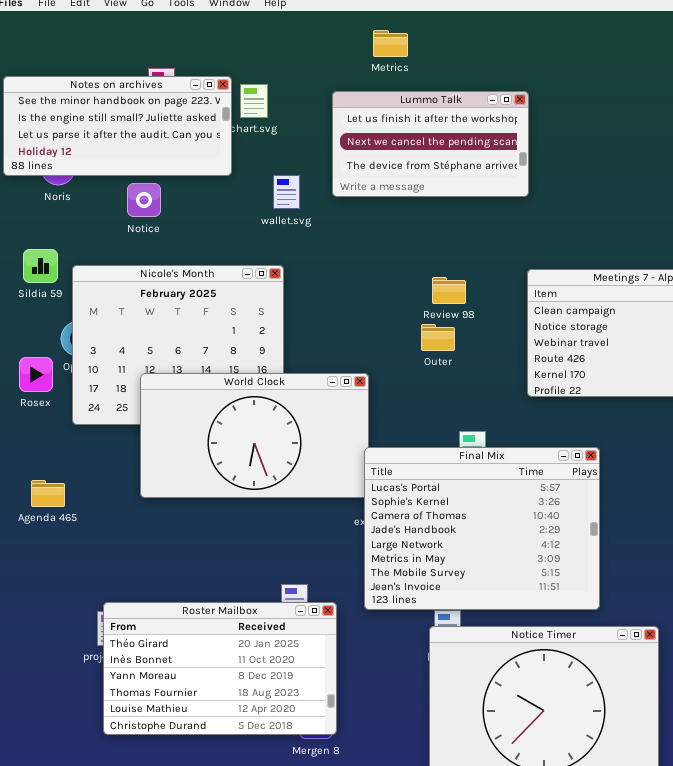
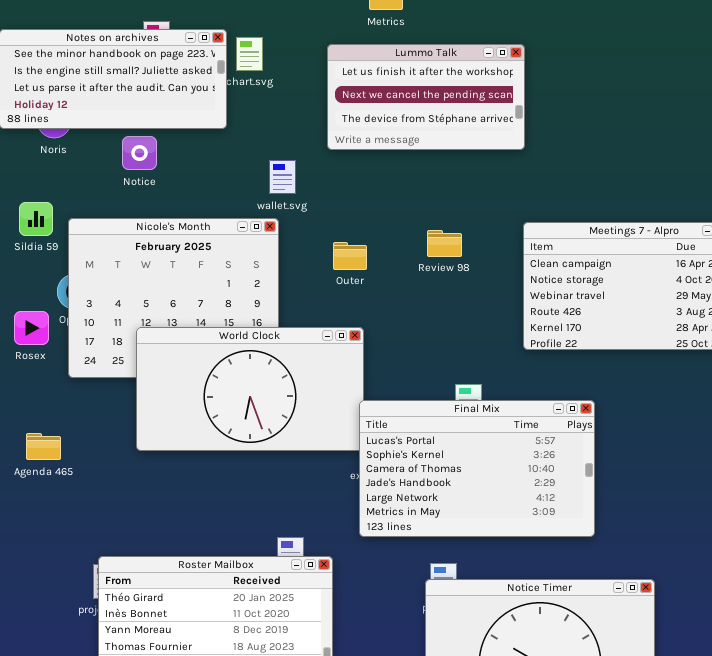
wallet.svg: [273,175,300,209] -> [269,160,296,194], moved
Outer: [421,324,455,351] -> [333,242,367,270], moved
Final Mix: [364,447,600,610] -> [359,400,595,537], resized

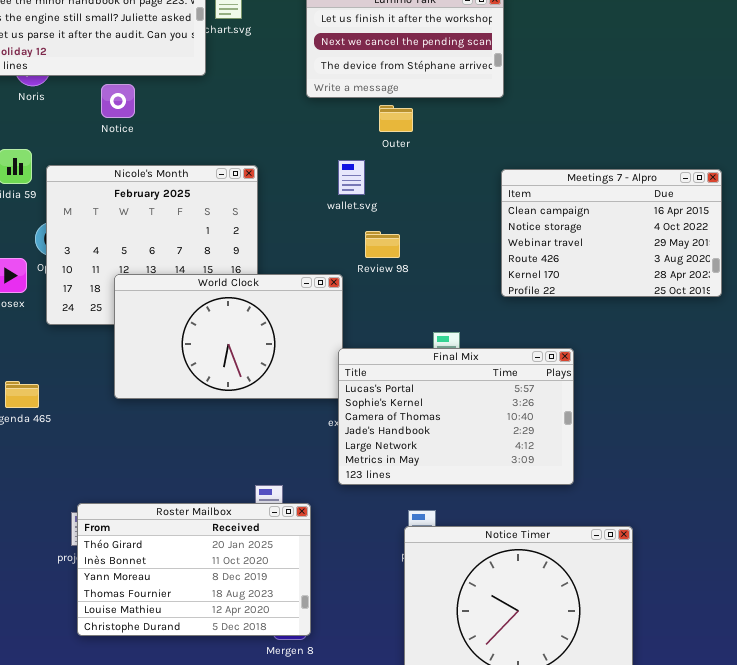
wallet.svg: [269,160,296,194] -> [338,160,365,195], moved
Review 98: [427,230,462,257] -> [365,231,400,258], moved
Outer: [333,242,367,270] -> [379,105,413,132], moved

